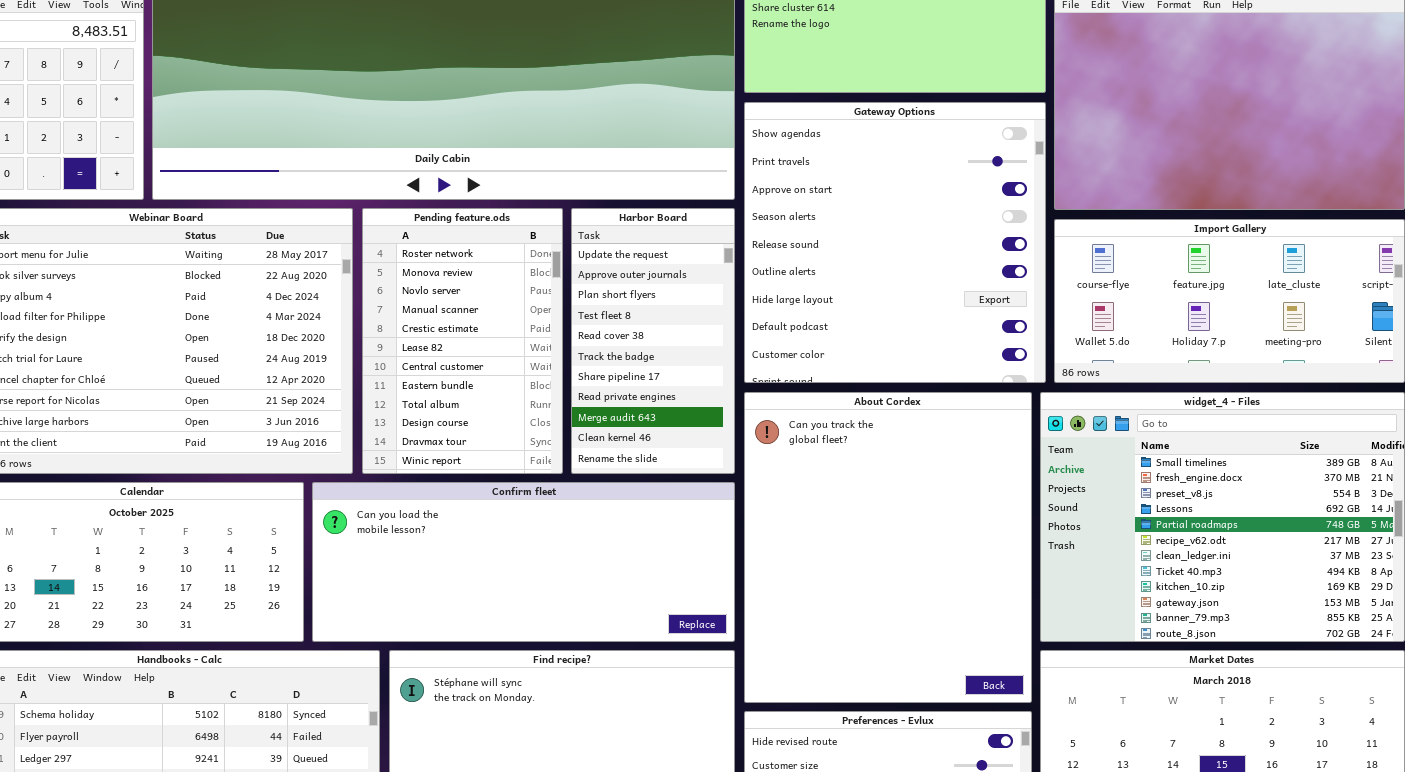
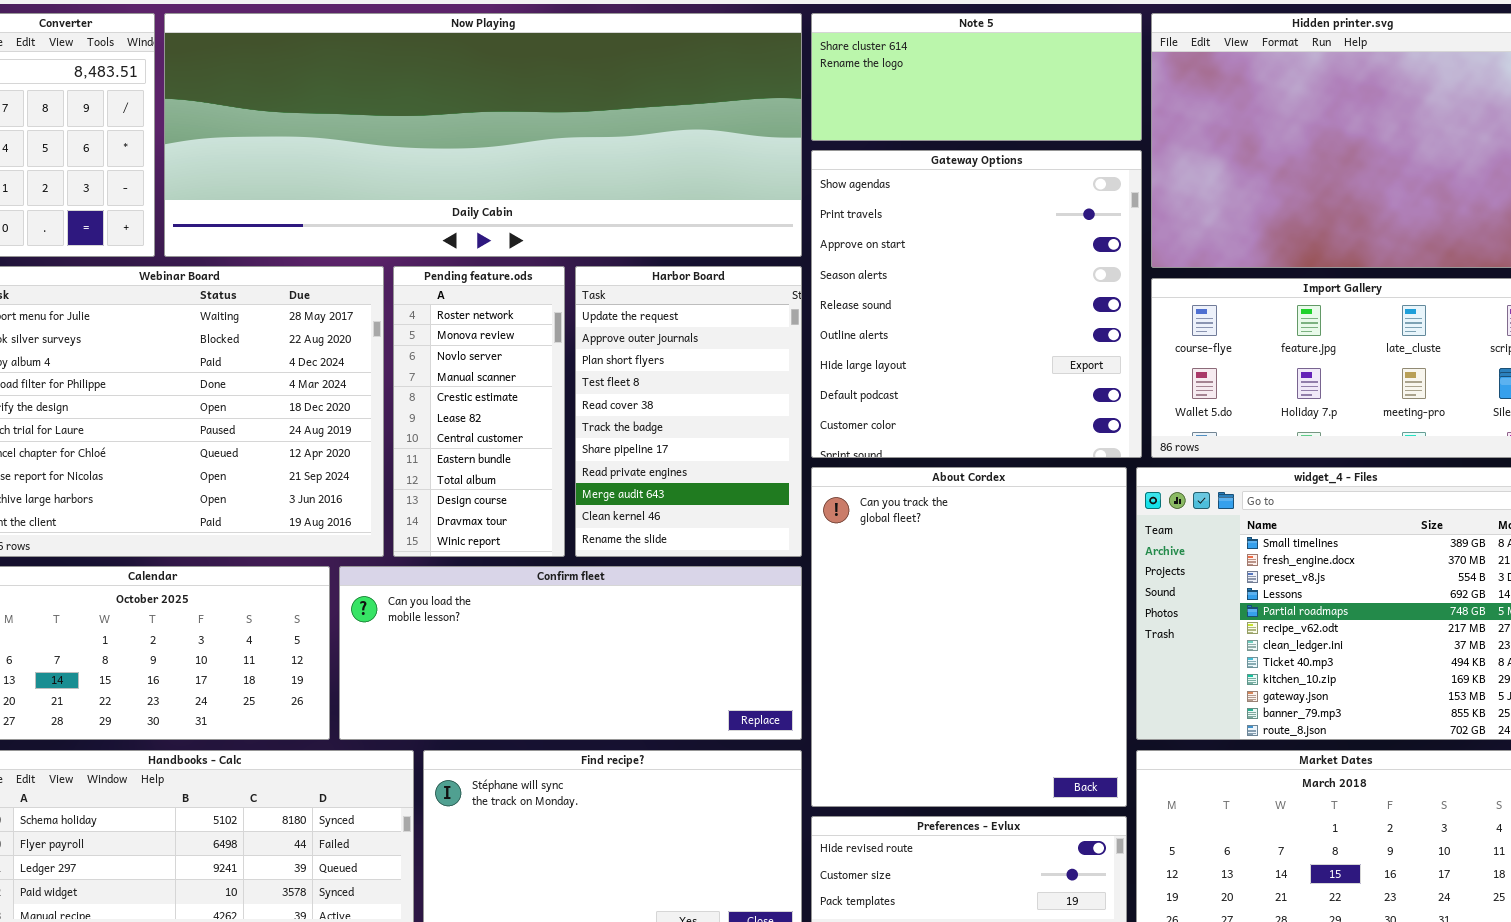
Pending feature.ods: [362,208,563,474] -> [393,266,565,557], resized
Harbor Board: [571,208,735,474] -> [575,266,802,557], resized

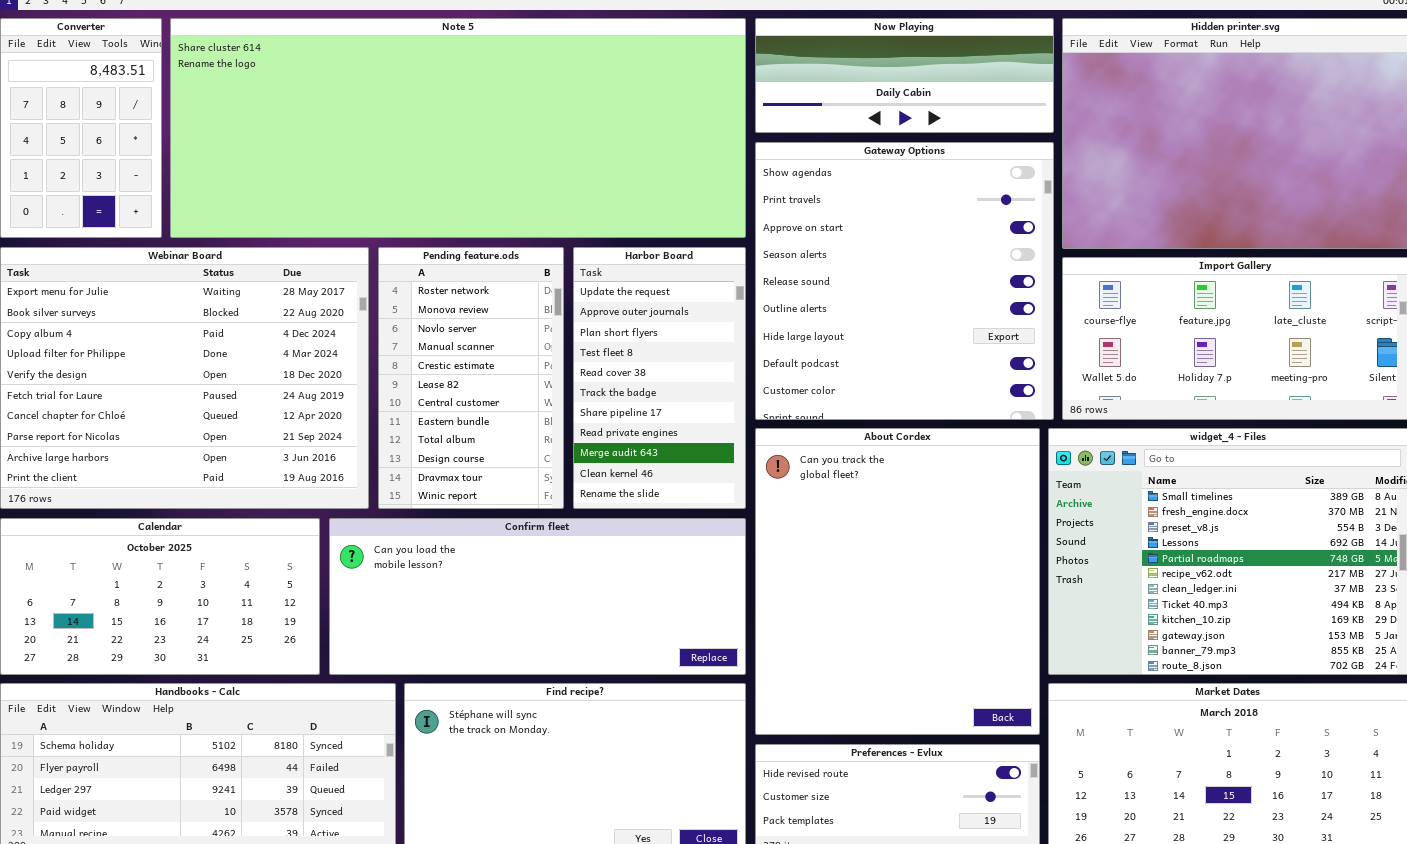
Now Playing: [164,13,802,257] -> [755,18,1054,133], moved, resized
Note 5: [811,13,1142,141] -> [170,18,746,238], moved, resized
Pending feature.ods: [393,266,565,557] -> [378,247,564,509], resized
Harbor Board: [575,266,802,557] -> [573,247,746,509], resized

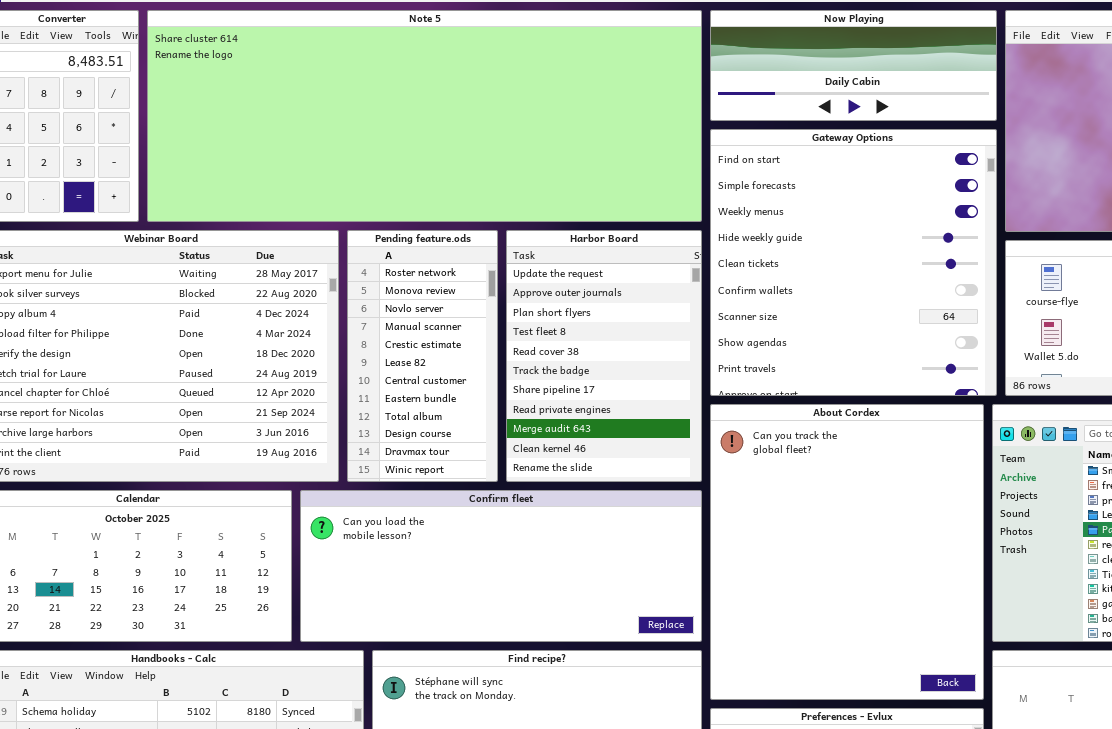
Gateway Options: [755,142,1054,420] -> [710,129,997,396], scrolled up 7 rows
Pending feature.ods: [378,247,564,509] -> [347,230,498,482], resized
Harbor Board: [573,247,746,509] -> [506,230,702,482], resized

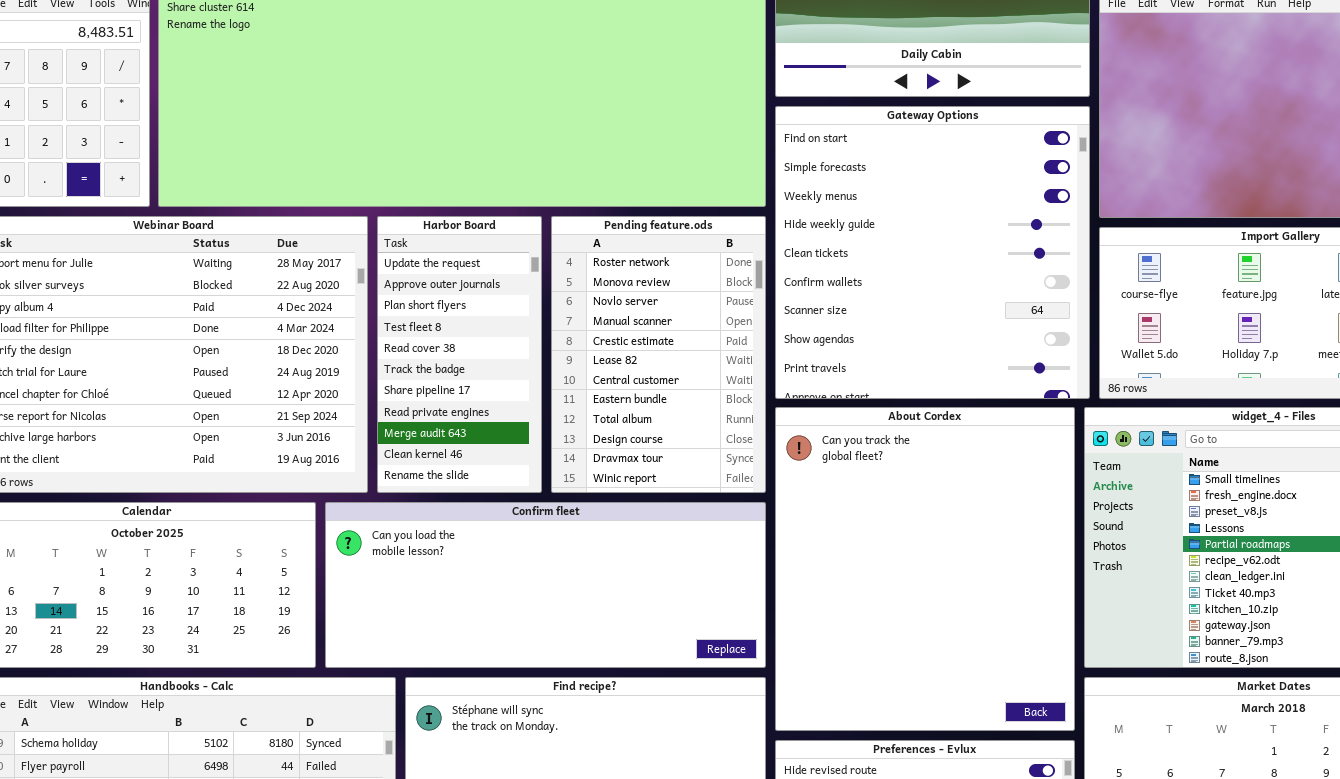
Pending feature.ods: [347,230,498,482] -> [551,216,766,493], moved, resized
Harbor Board: [506,230,702,482] -> [377,216,542,493], moved, resized

